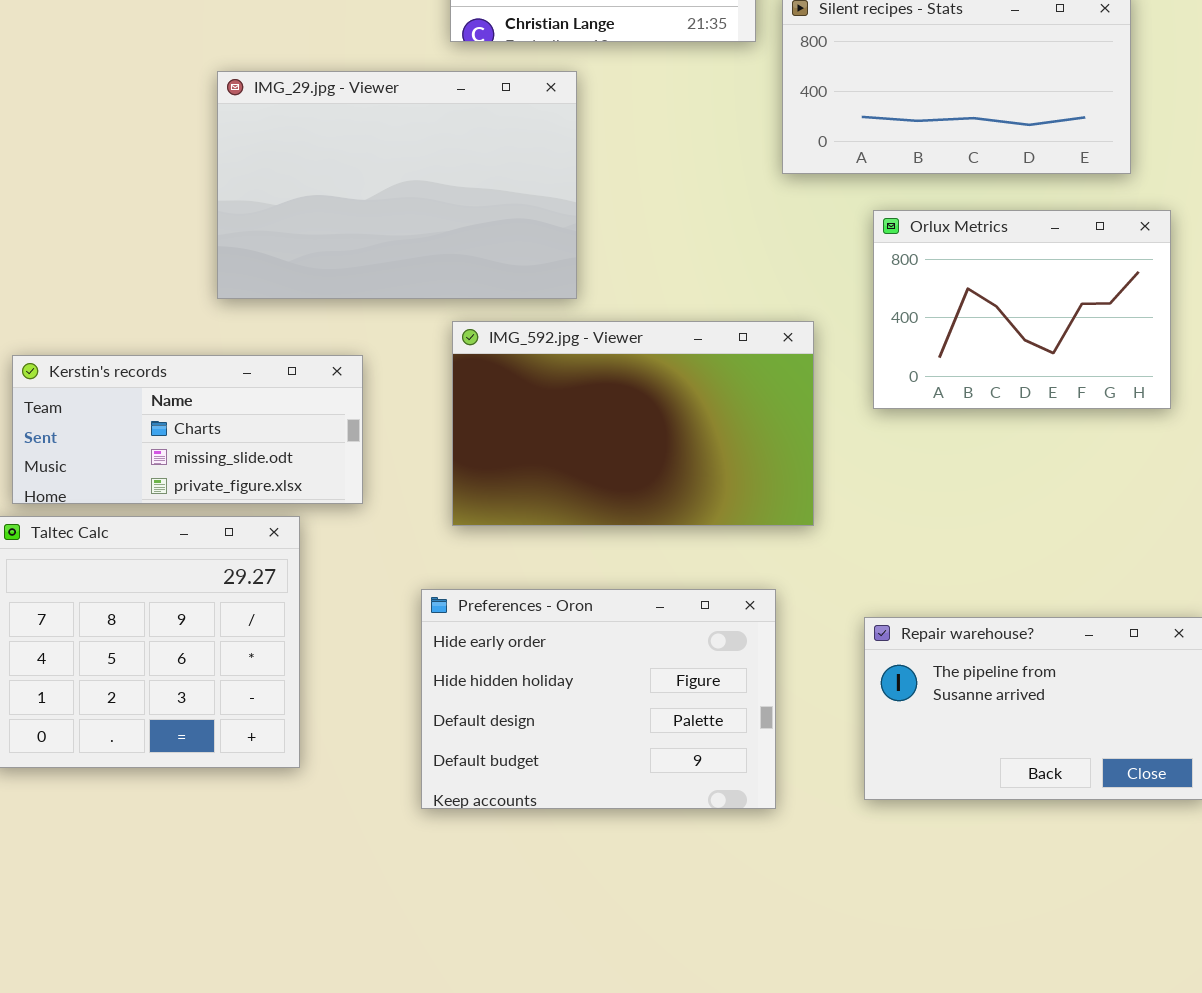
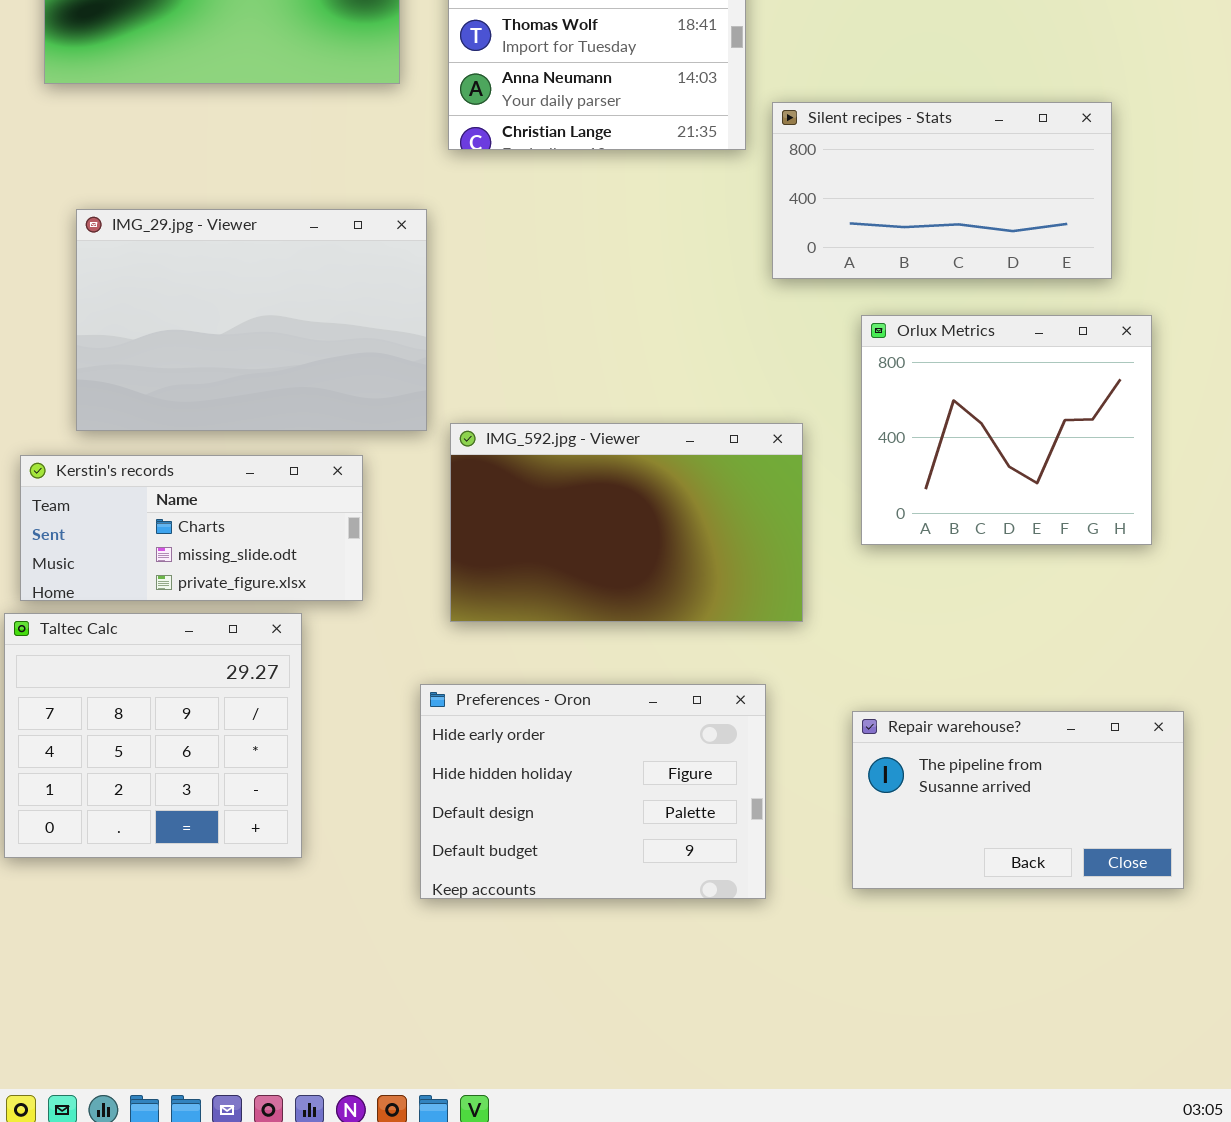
IMG_29.jpg - Viewer: [217,71,577,299] -> [76,209,427,431], moved
Orlux Metrics: [873,210,1171,409] -> [861,315,1152,545], resized

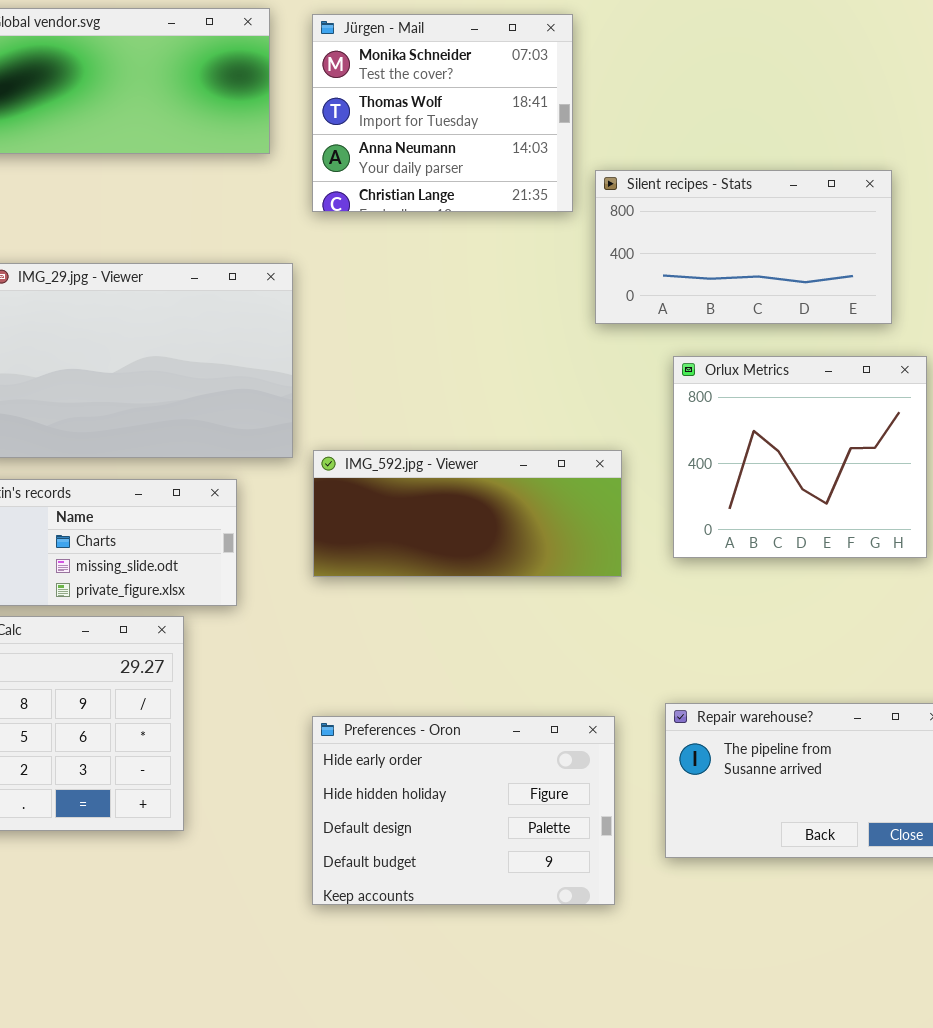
IMG_592.jpg - Viewer: [450,423,803,622] -> [313,450,622,577], resized
Preferences - Oron: [420,684,766,899] -> [312,716,615,905], moved

